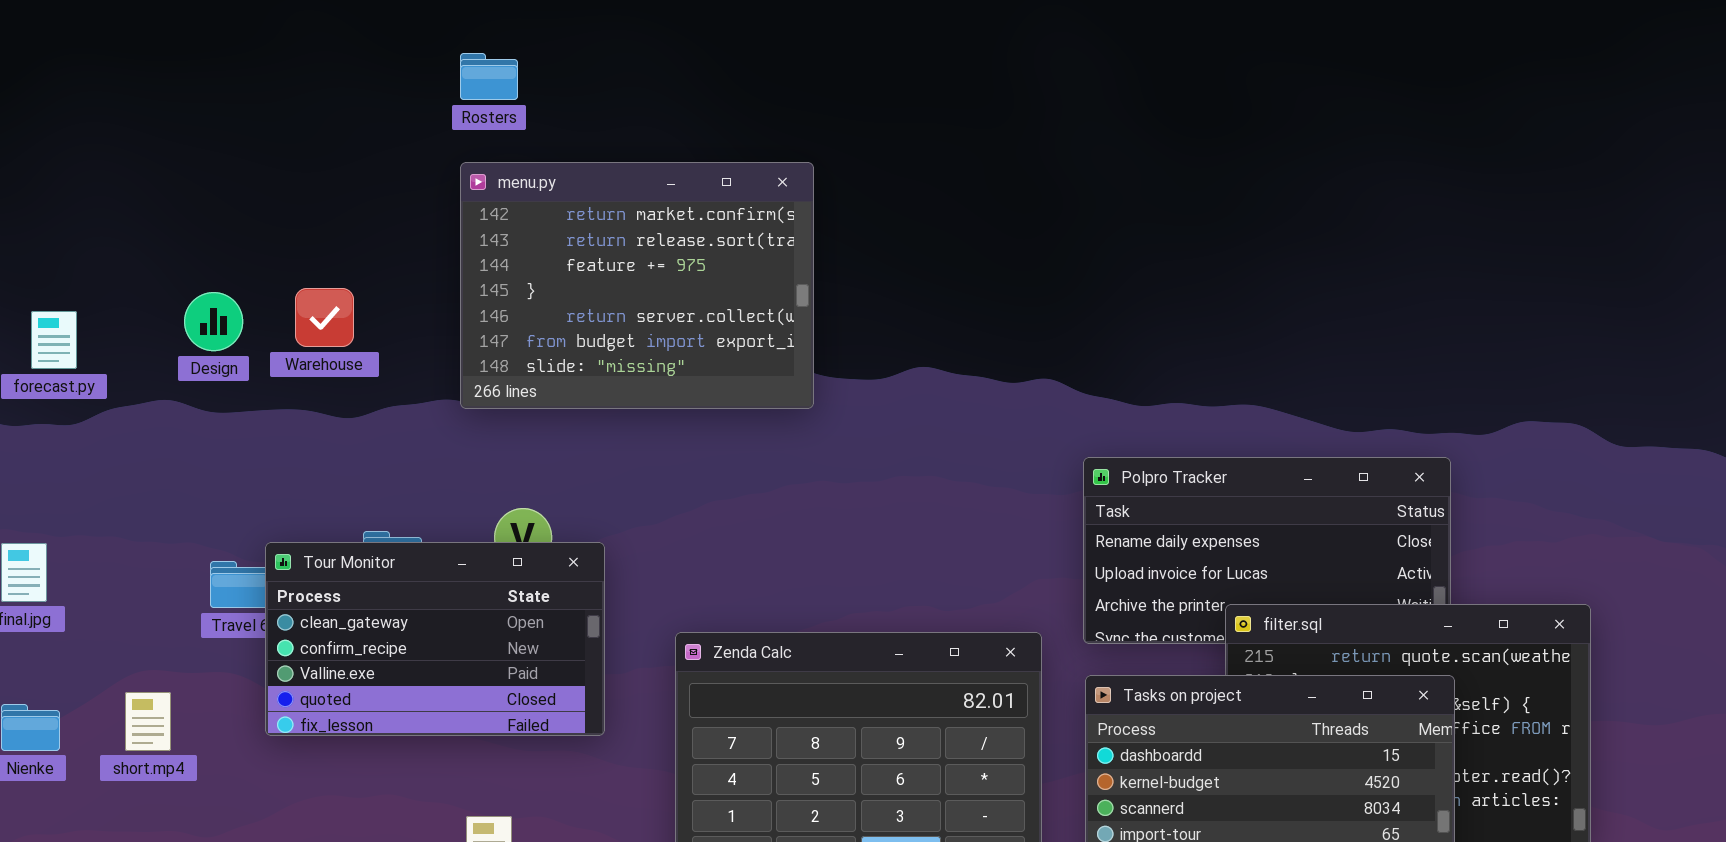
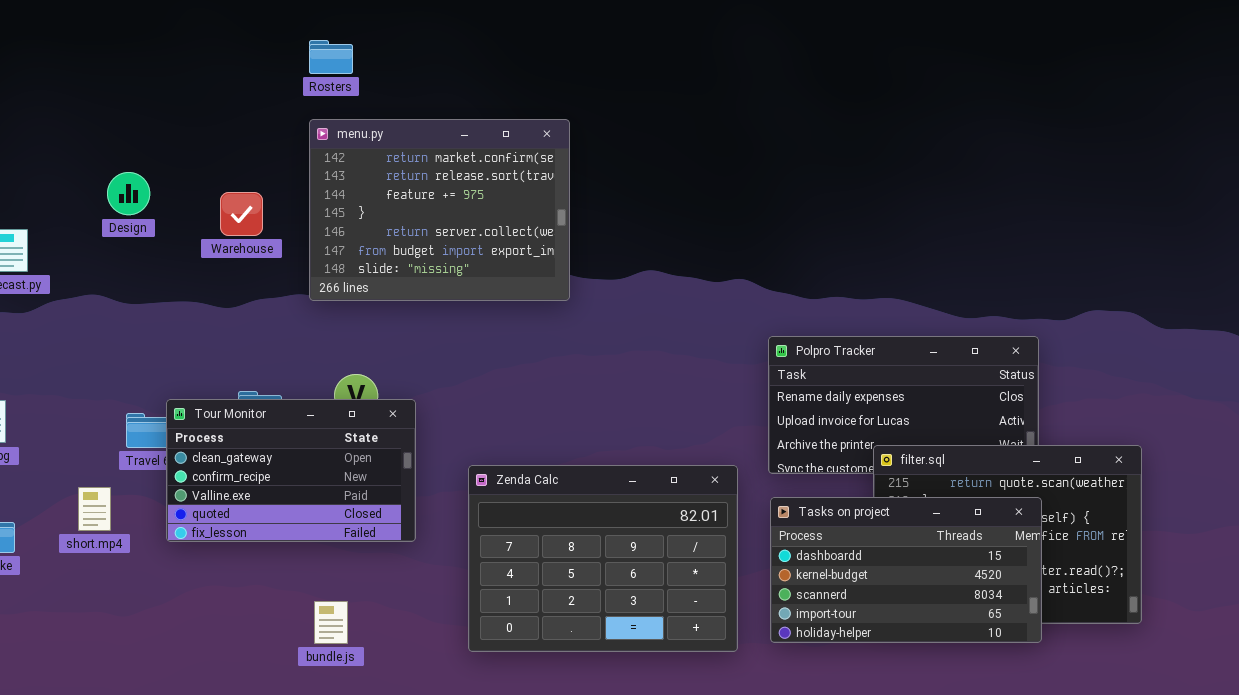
Warehouse: [295,288,354,347] -> [220,192,263,236], moved
Design: [184,292,243,351] -> [107,172,150,215], moved
short.mp4: [125,692,171,751] -> [78,487,111,531], moved

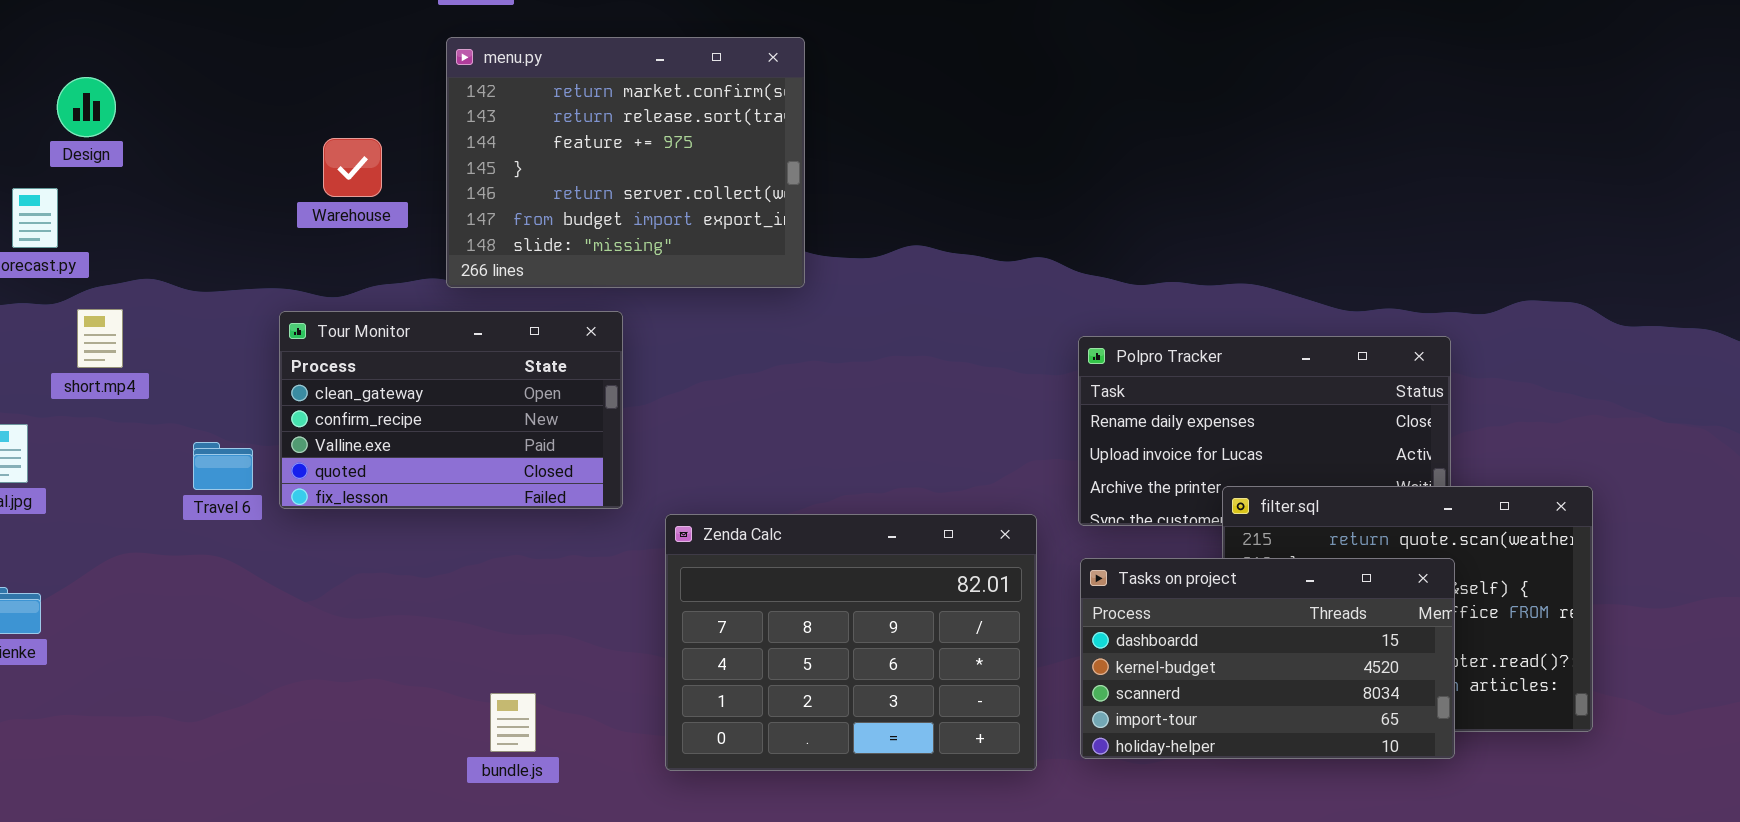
Design: [107,172,150,215] -> [57,77,116,137], moved
Tour Monitor: [166,399,416,542] -> [279,311,623,509], moved
short.mp4: [78,487,111,531] -> [77,309,123,368], moved
bundle.js: [314,601,348,644] -> [490,693,536,752], moved

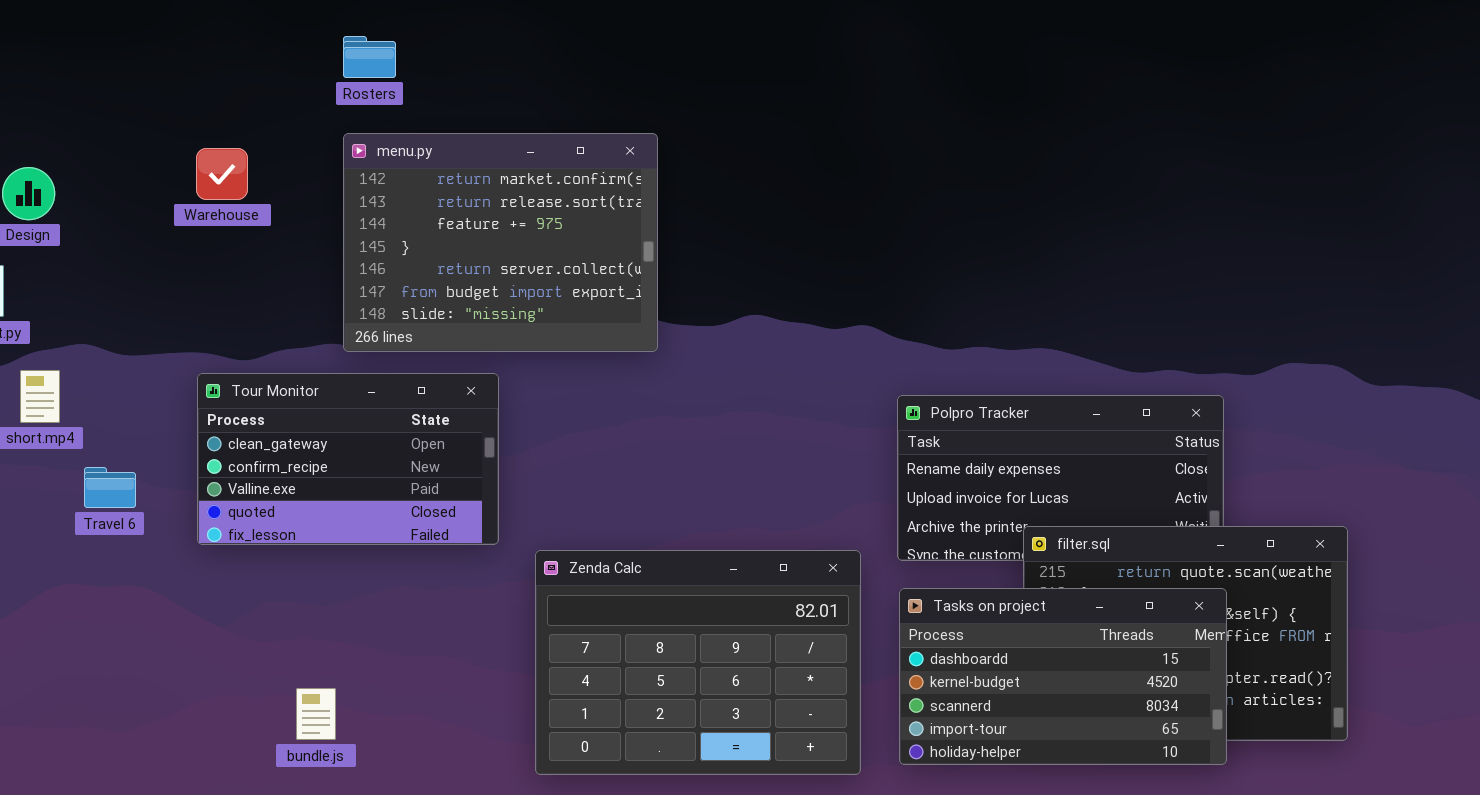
Warehouse: [323,138,382,197] -> [196,148,248,200], moved
Travel 6: [193,442,253,490] -> [84,467,136,508], moved
bundle.js: [490,693,536,752] -> [296,688,336,740], moved

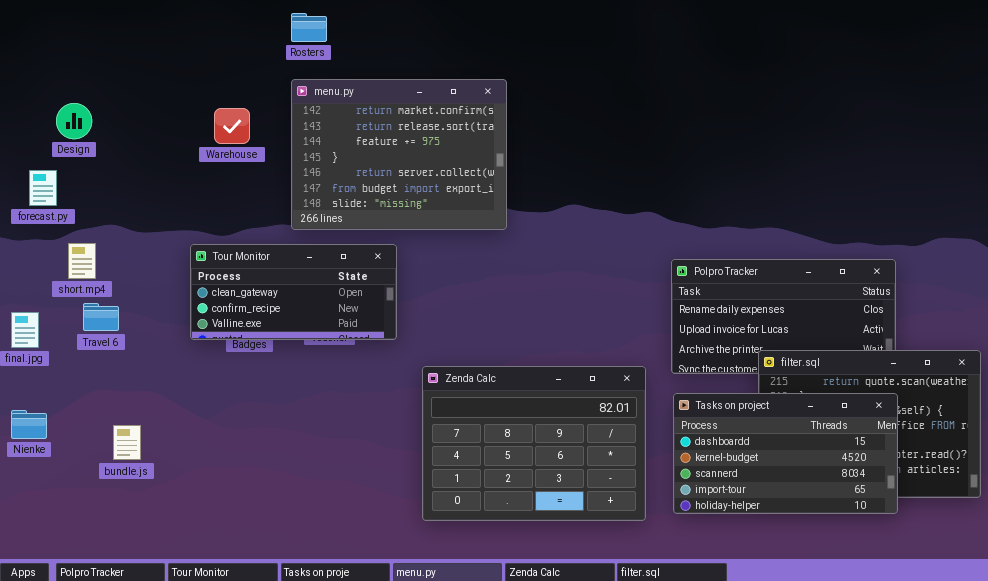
Warehouse: [196,148,248,200] -> [214,108,250,144], moved
Tour Monitor: [197,373,499,545] -> [190,244,397,340], resized
Travel 6: [84,467,136,508] -> [83,303,119,331], moved
bundle.js: [296,688,336,740] -> [113,425,141,460], moved

